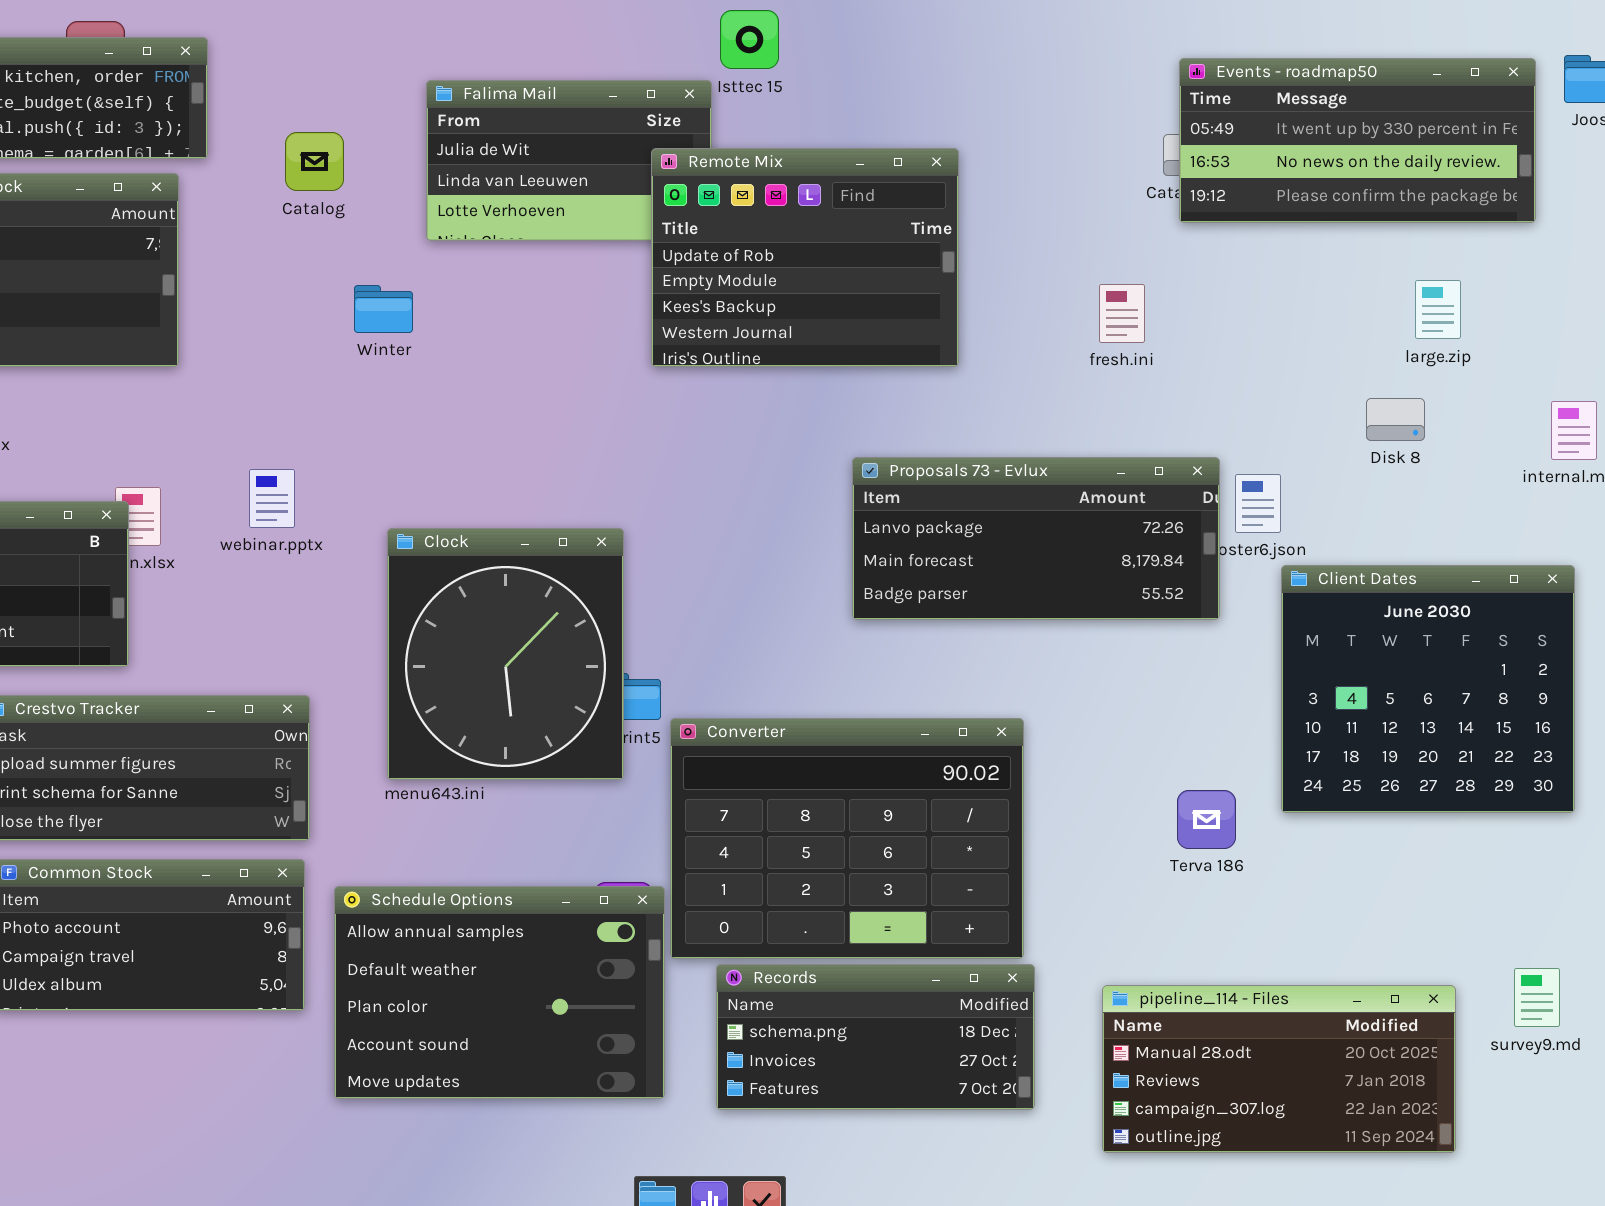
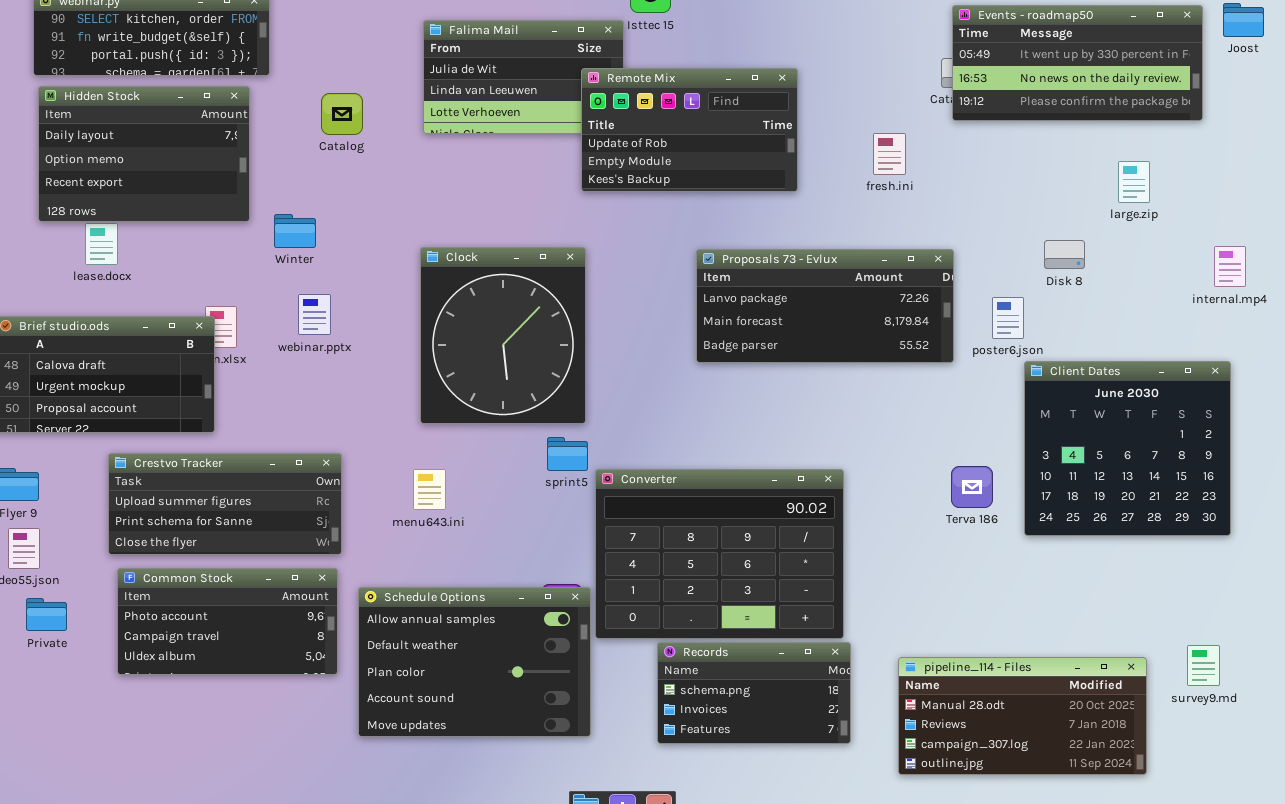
Catalog: [285,132,344,191] -> [321,93,363,135], moved
Remote Mix: [651,148,959,367] -> [581,68,798,192], resized
fresh.ini: [1099,284,1145,343] -> [873,133,906,175], moved
Winter: [354,285,413,333] -> [274,214,316,248], moved
Disk 8: [1366,398,1425,441] -> [1044,240,1085,269], moved
Proposals 73 - Evlux: [852,457,1220,620] -> [696,249,954,363], moved
Clock: [387,528,624,780] -> [420,247,586,424], moved
Terva 186: [1177,790,1236,849] -> [951,466,993,508], moved
Records: [716,964,1035,1110] -> [657,642,851,744], resized

